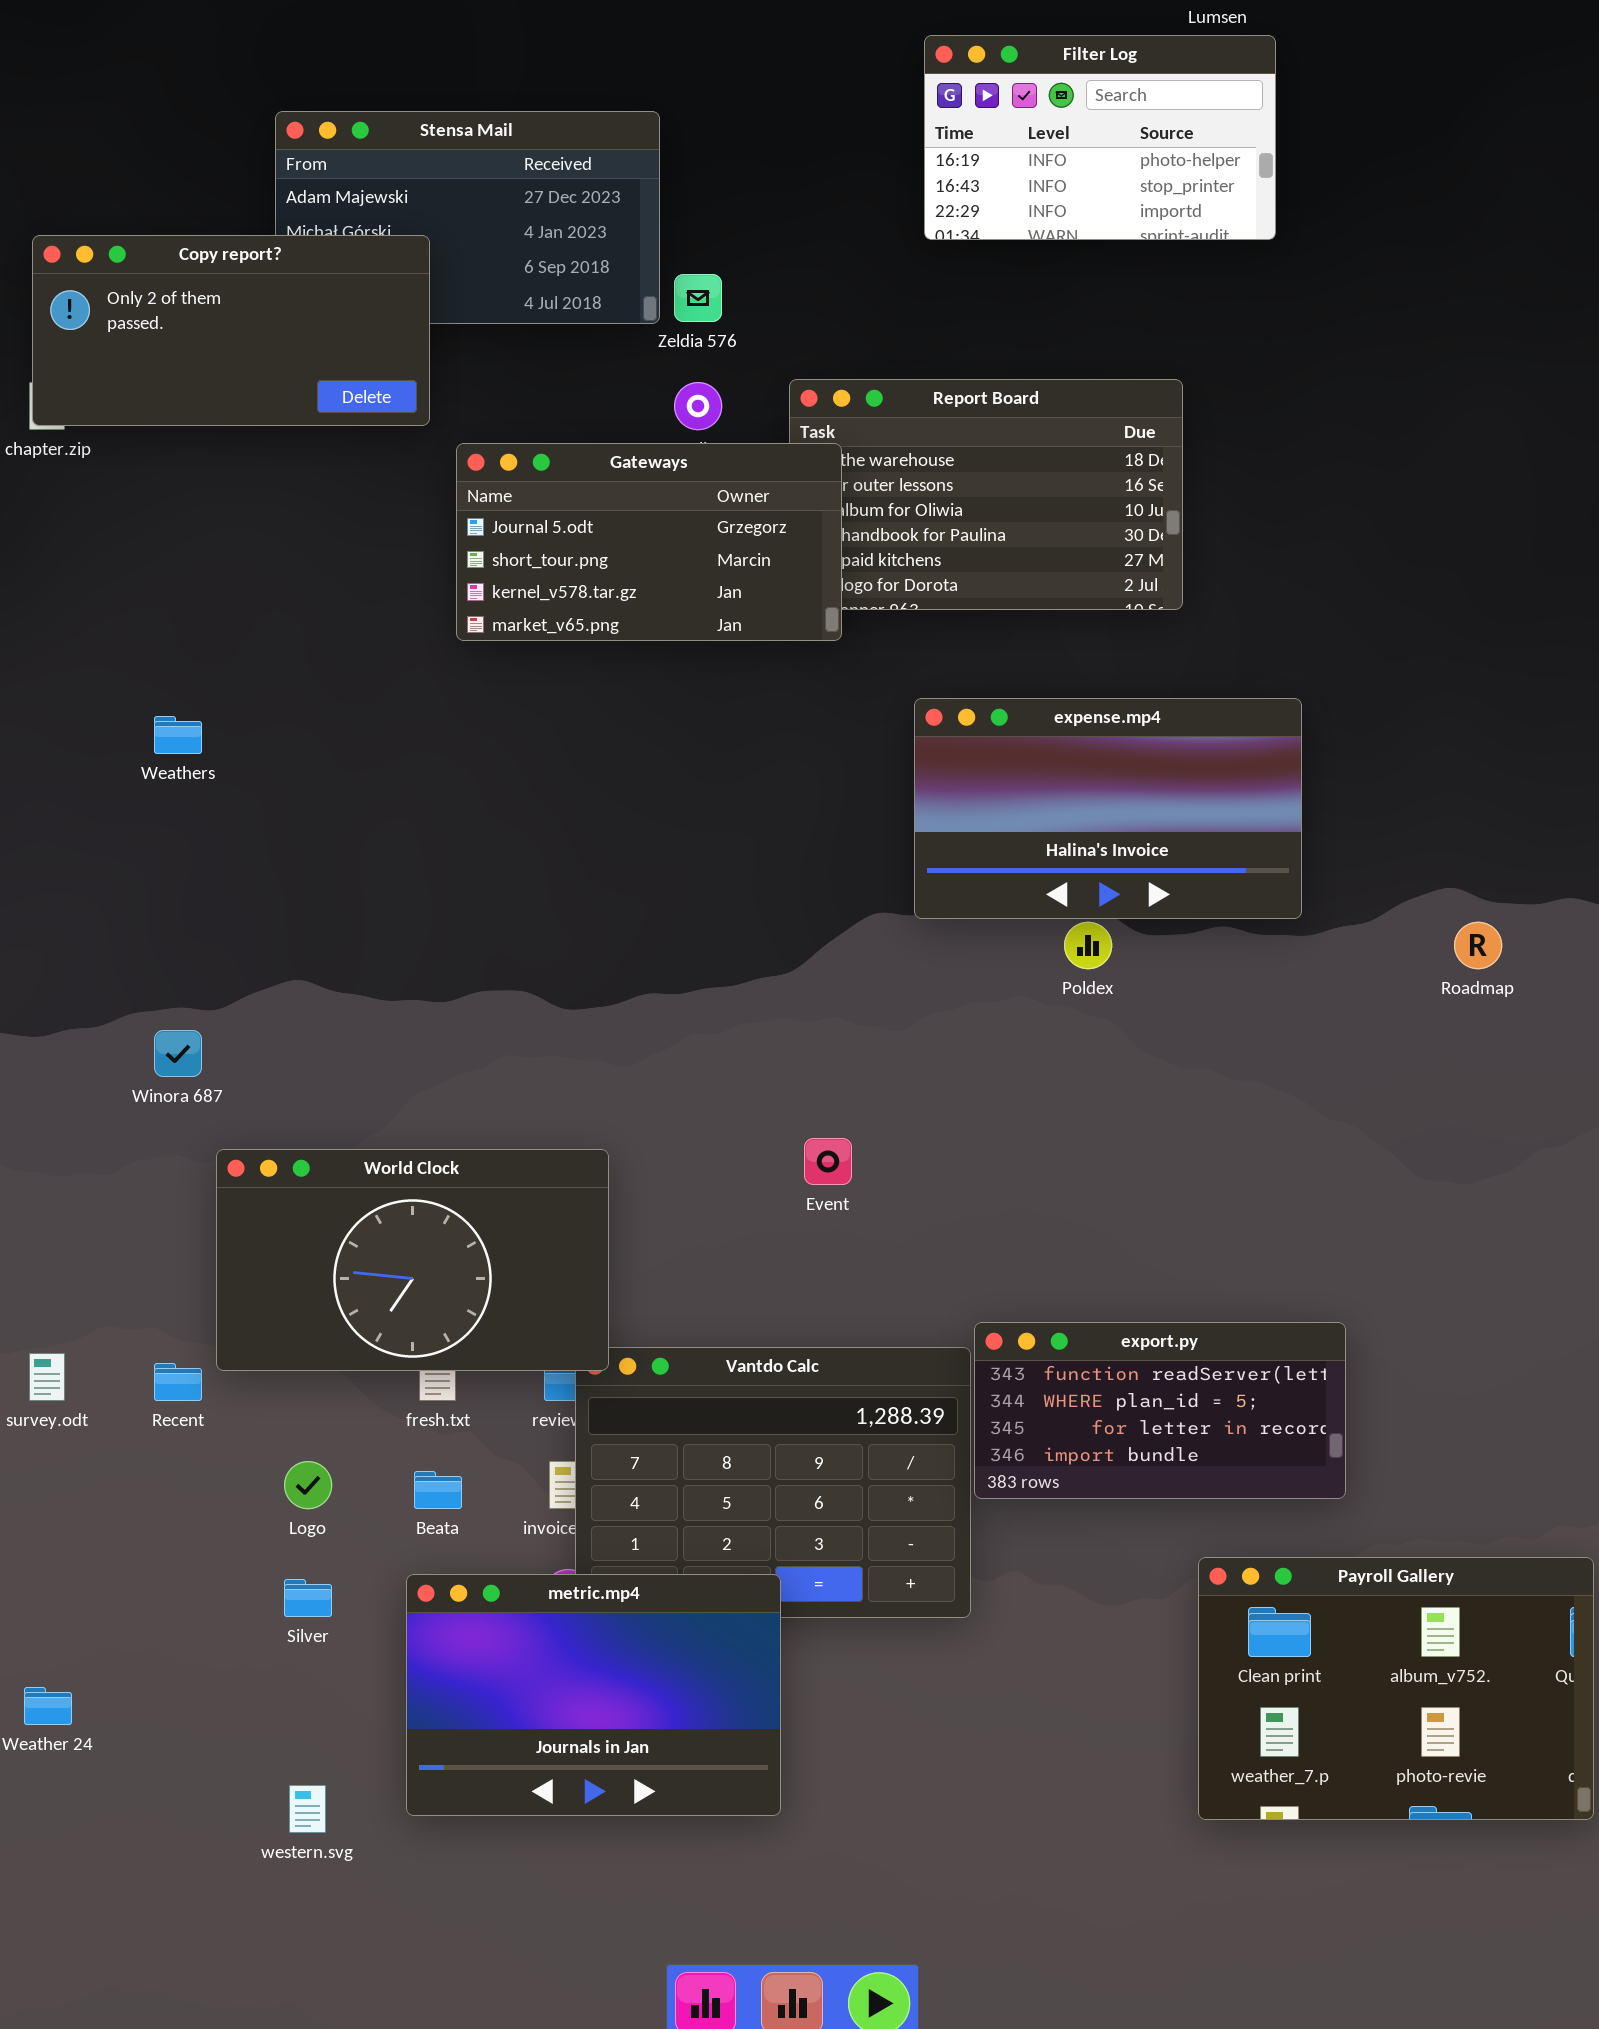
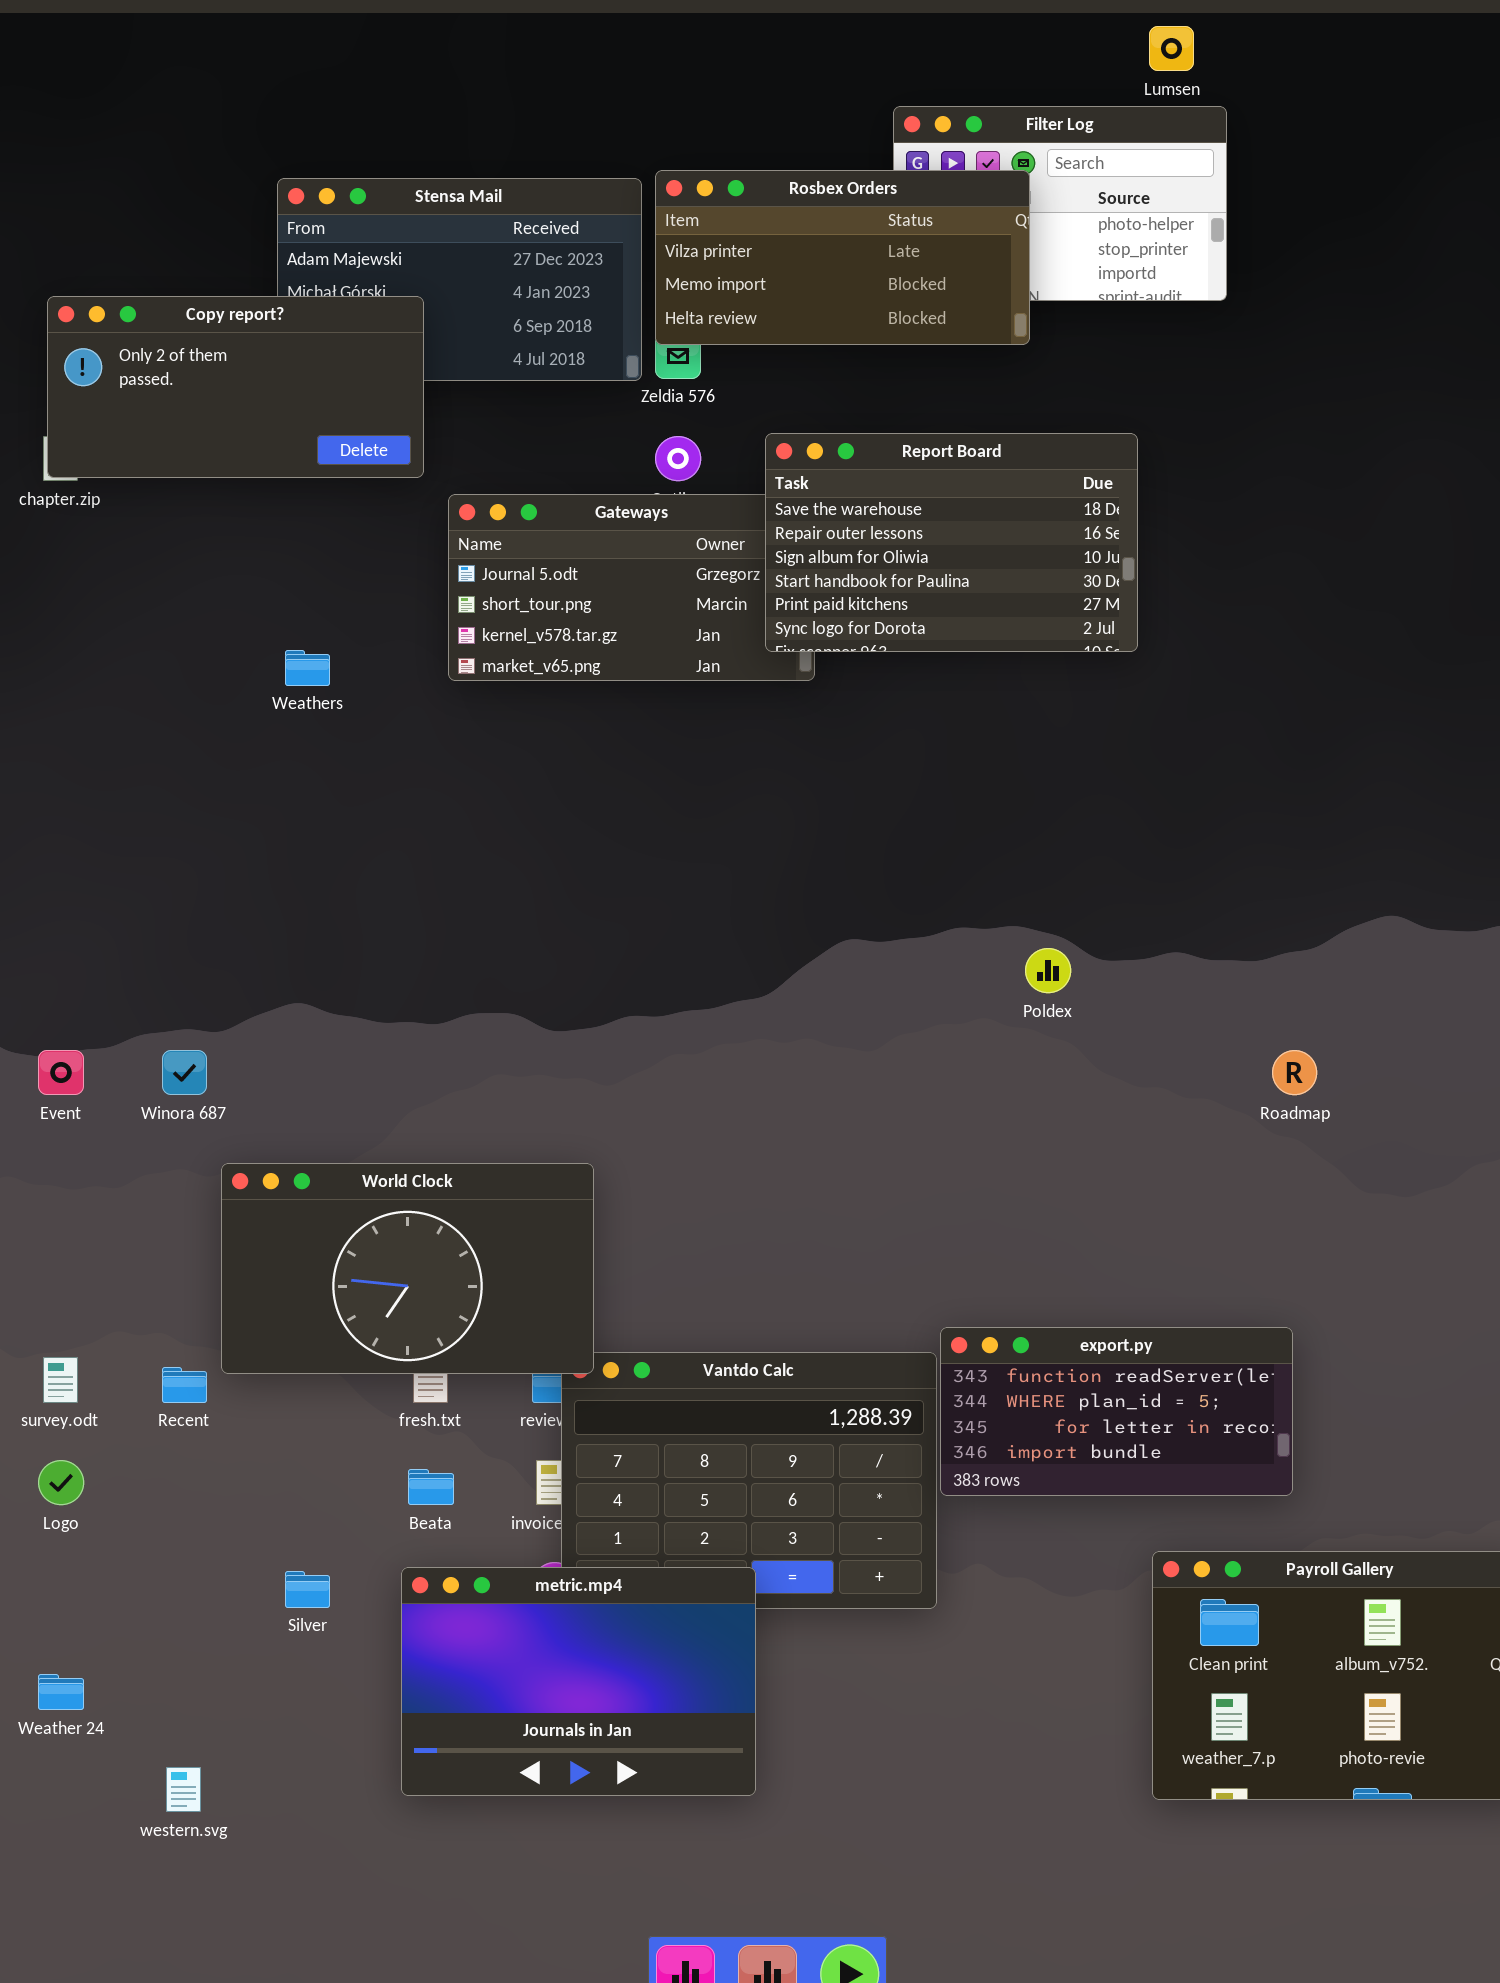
Rosbex Orders: none -> [655,170,1030,345], opened
Report Board: [789,379,1183,610] -> [765,433,1138,652], raised
expense.mp4: [914,698,1302,919] -> none, closed
Weathers: [154,716,202,754] -> [285,650,330,686], moved
Roadmap: [1454,922,1502,969] -> [1272,1050,1317,1095], moved
Event: [804,1138,852,1185] -> [38,1050,84,1095], moved
Logo: [284,1461,332,1509] -> [38,1460,84,1505], moved
western.svg: [289,1785,326,1833] -> [166,1767,201,1812], moved

